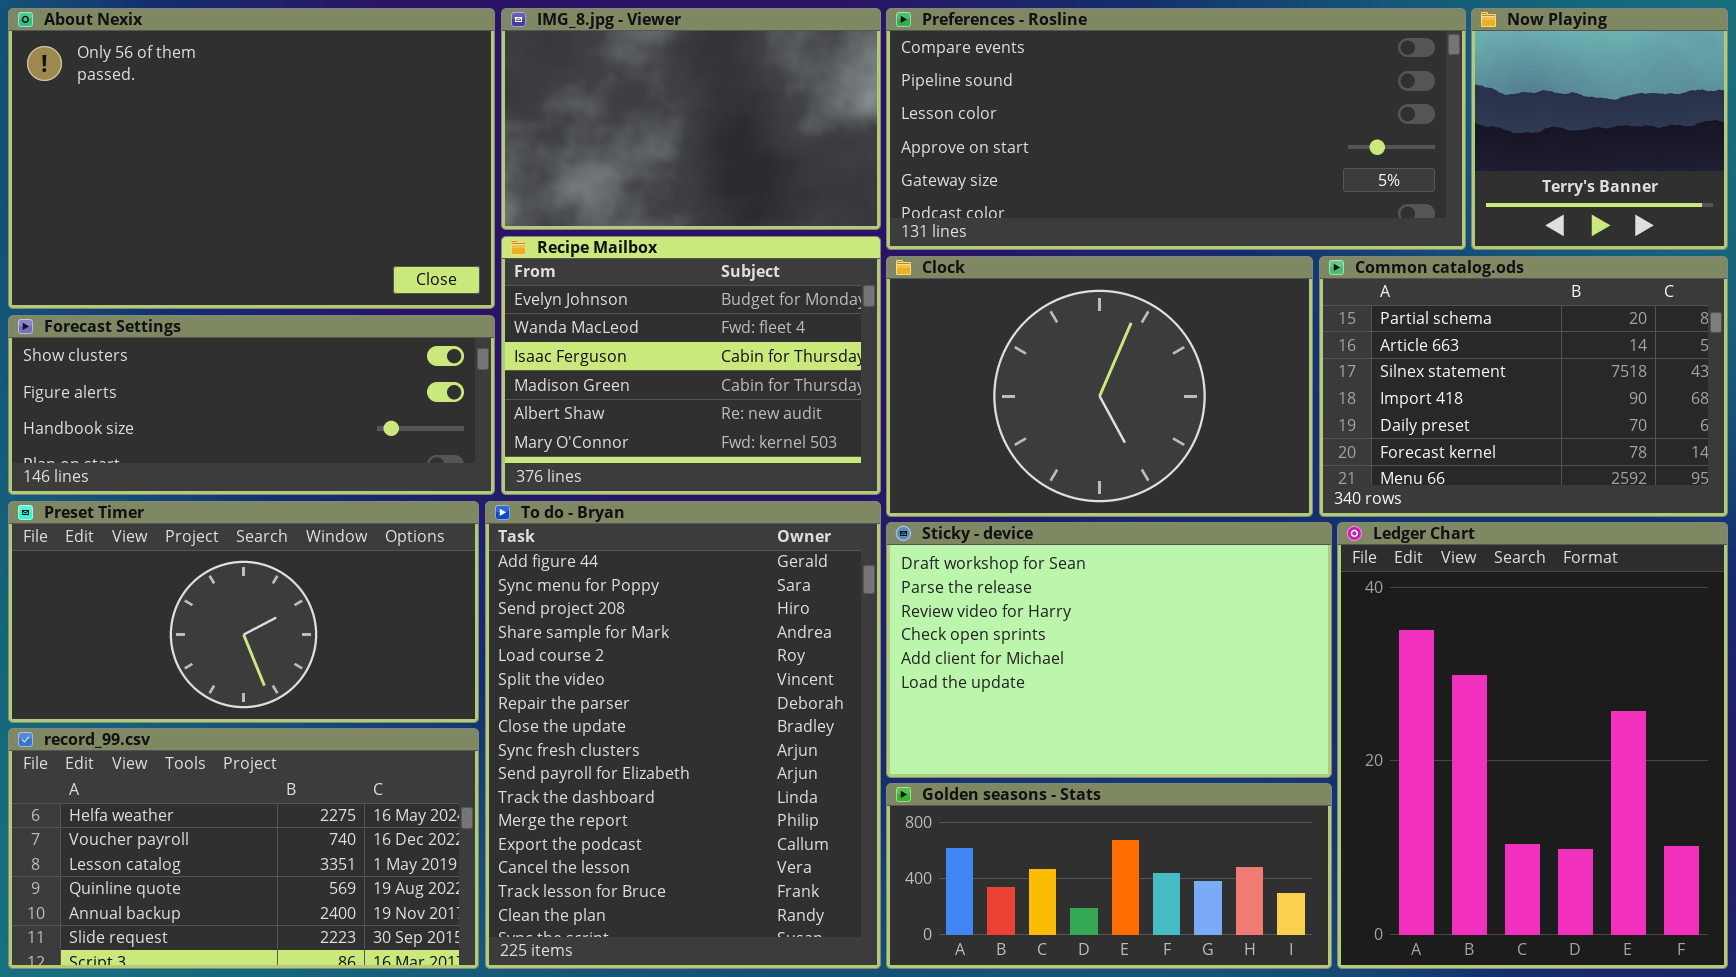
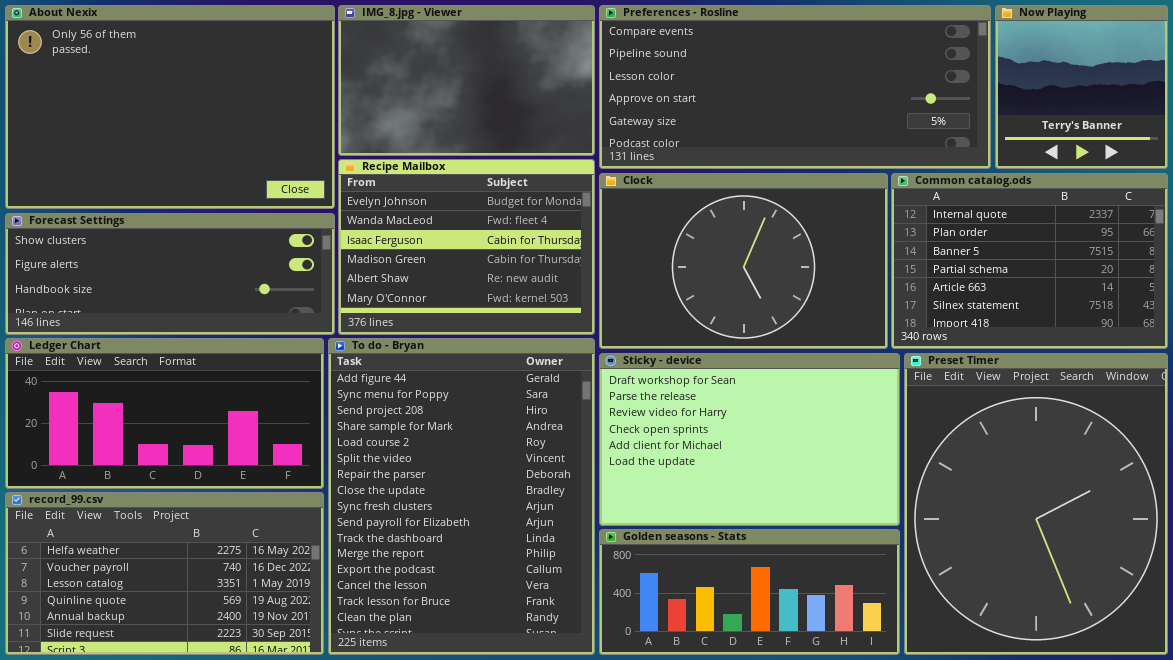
Common catalog.ods: [1319,256,1728,517] -> [891,173,1168,349], scrolled up 3 rows
Preset Timer: [8,501,479,723] -> [904,353,1168,655], moved, resized
Ledger Chart: [1337,522,1728,969] -> [5,338,324,489], moved, resized

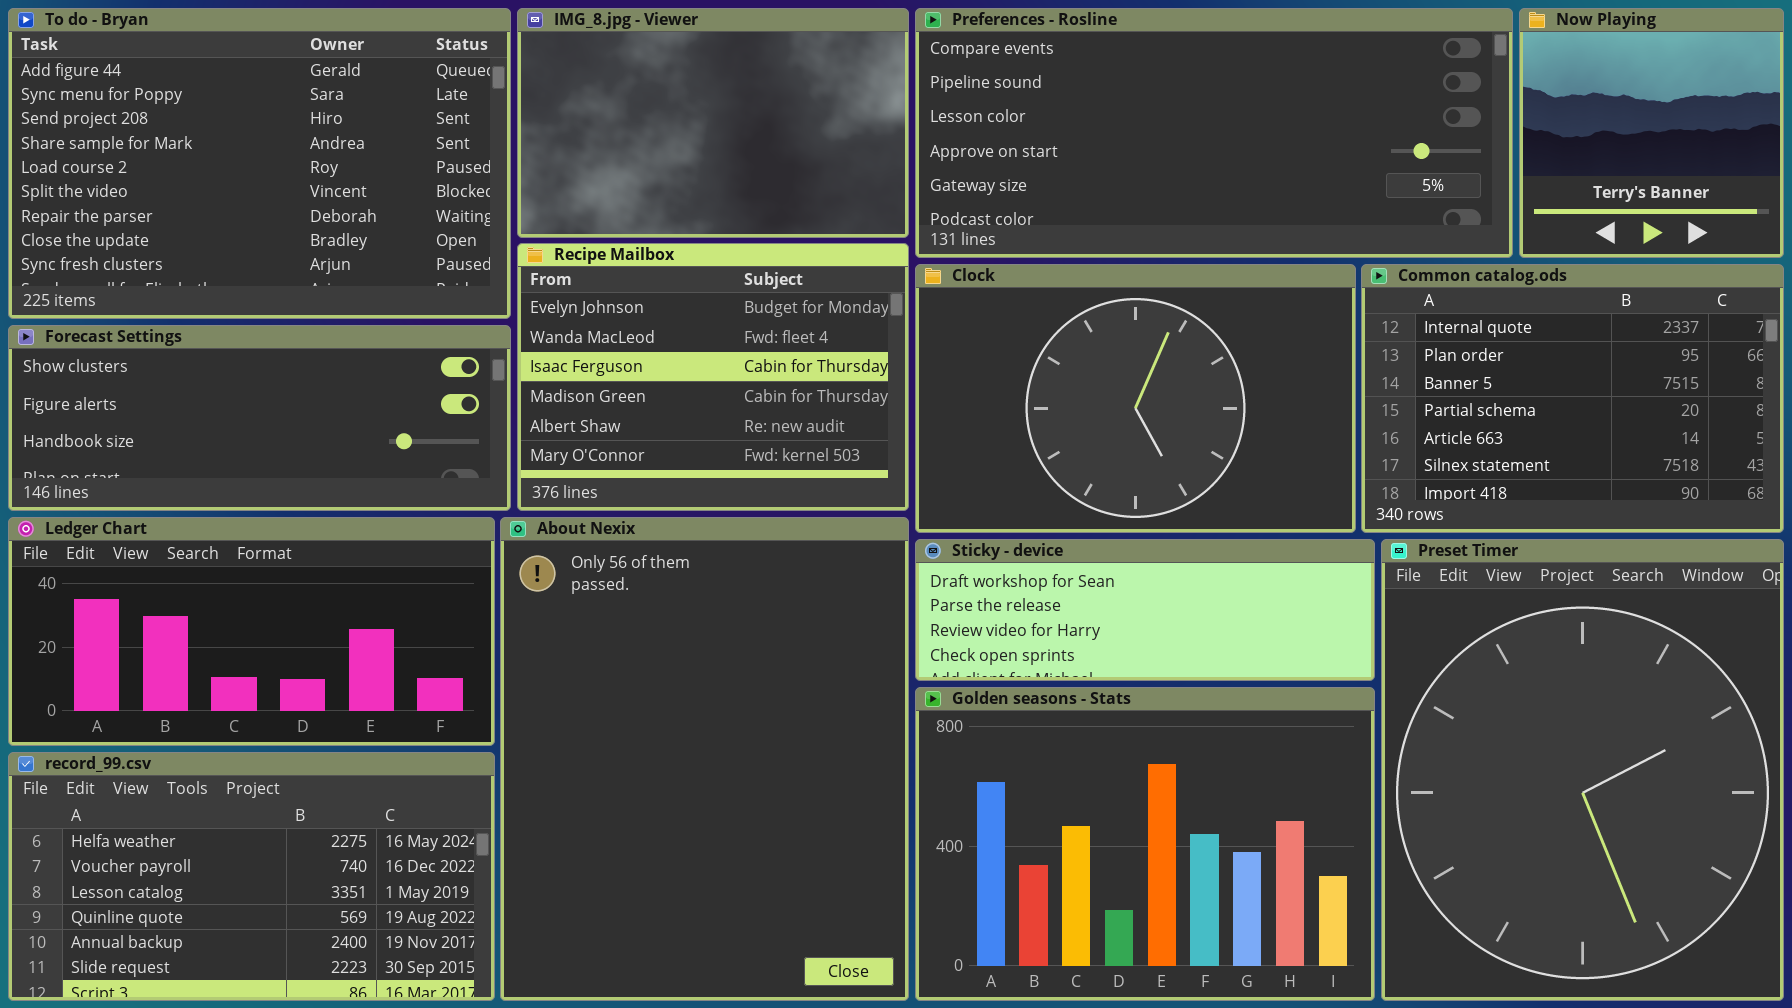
About Nexix: [5,5,335,209] -> [500,517,909,1001], moved, resized
To do - Bryan: [328,338,595,655] -> [8,8,511,319], moved, resized
Sticky - device: [599,353,900,526] -> [915,539,1375,681], resized
Golden seasons - Stats: [599,529,900,655] -> [915,687,1375,1001], resized

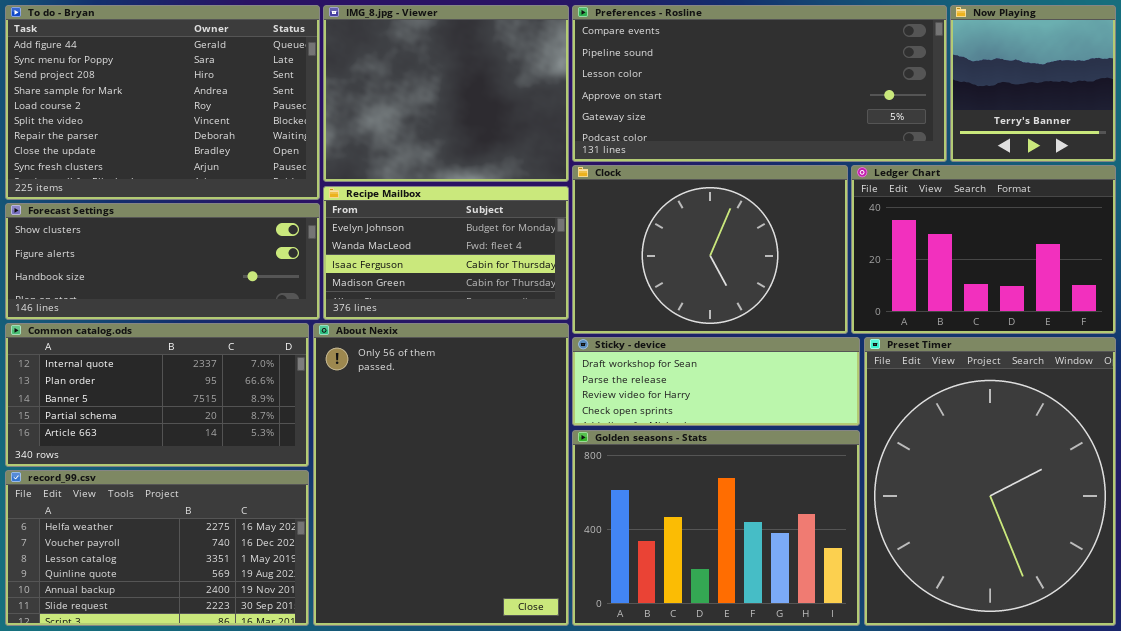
IMG_8.jpg - Viewer: [517,8,909,238] -> [323,5,569,182], resized
Recipe Mailbox: [517,243,909,511] -> [323,186,569,320], resized
Common catalog.ods: [1361,264,1784,533] -> [5,323,309,467], moved, resized
Ledger Chart: [8,517,495,746] -> [851,165,1116,334], moved, resized

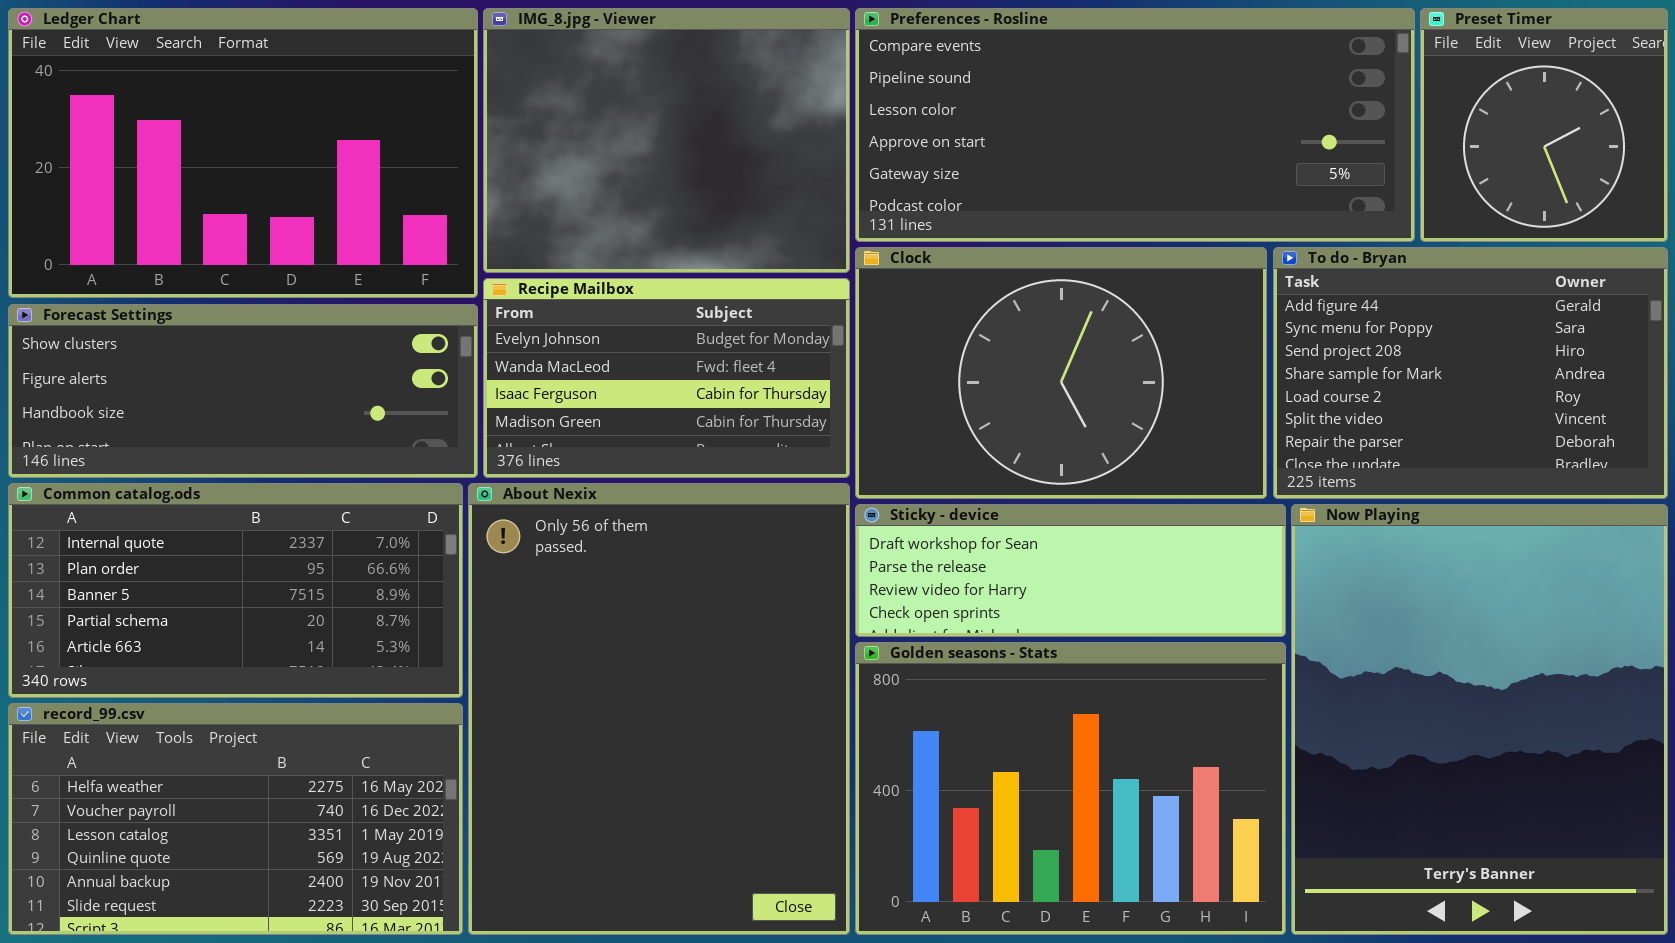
To do - Bryan: [5,5,320,200] -> [1273,247,1668,499], moved, resized
Now Playing: [950,5,1116,162] -> [1291,504,1668,935], moved, resized
Ledger Chart: [851,165,1116,334] -> [8,8,478,298], moved, resized
Preset Timer: [864,337,1116,626] -> [1420,8,1668,242], moved, resized

